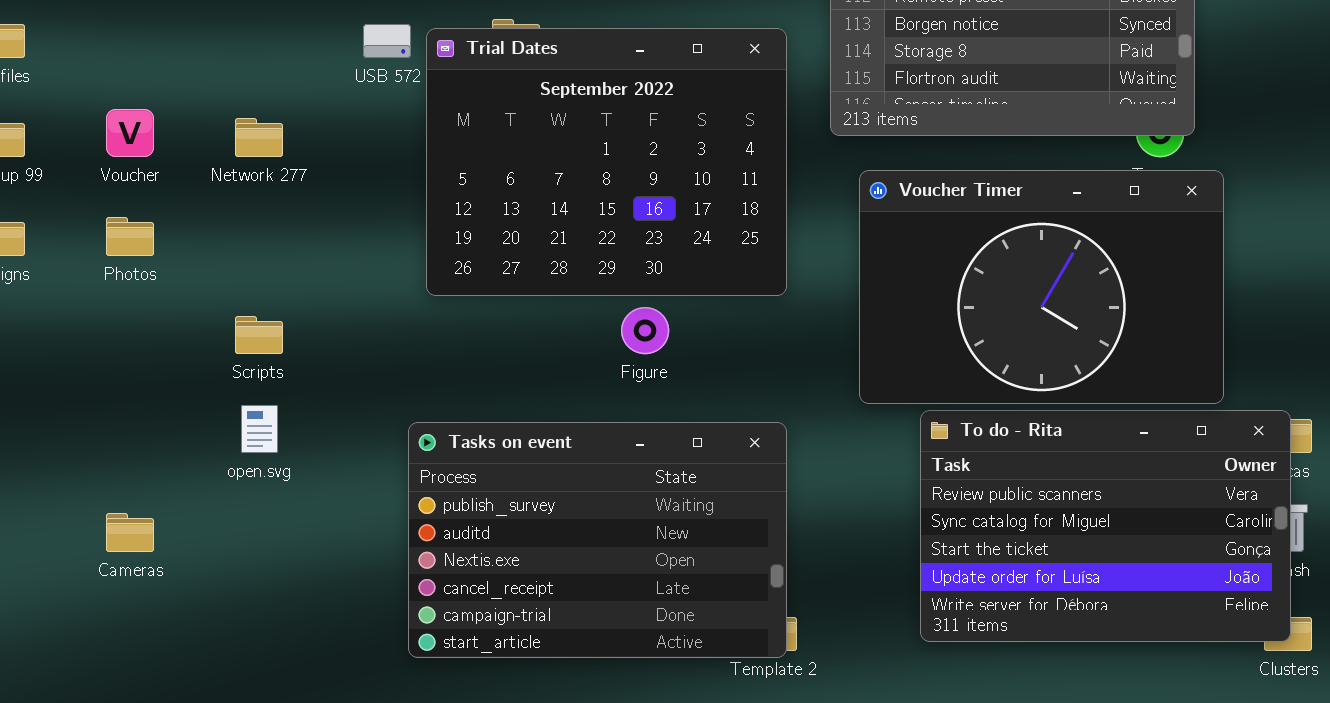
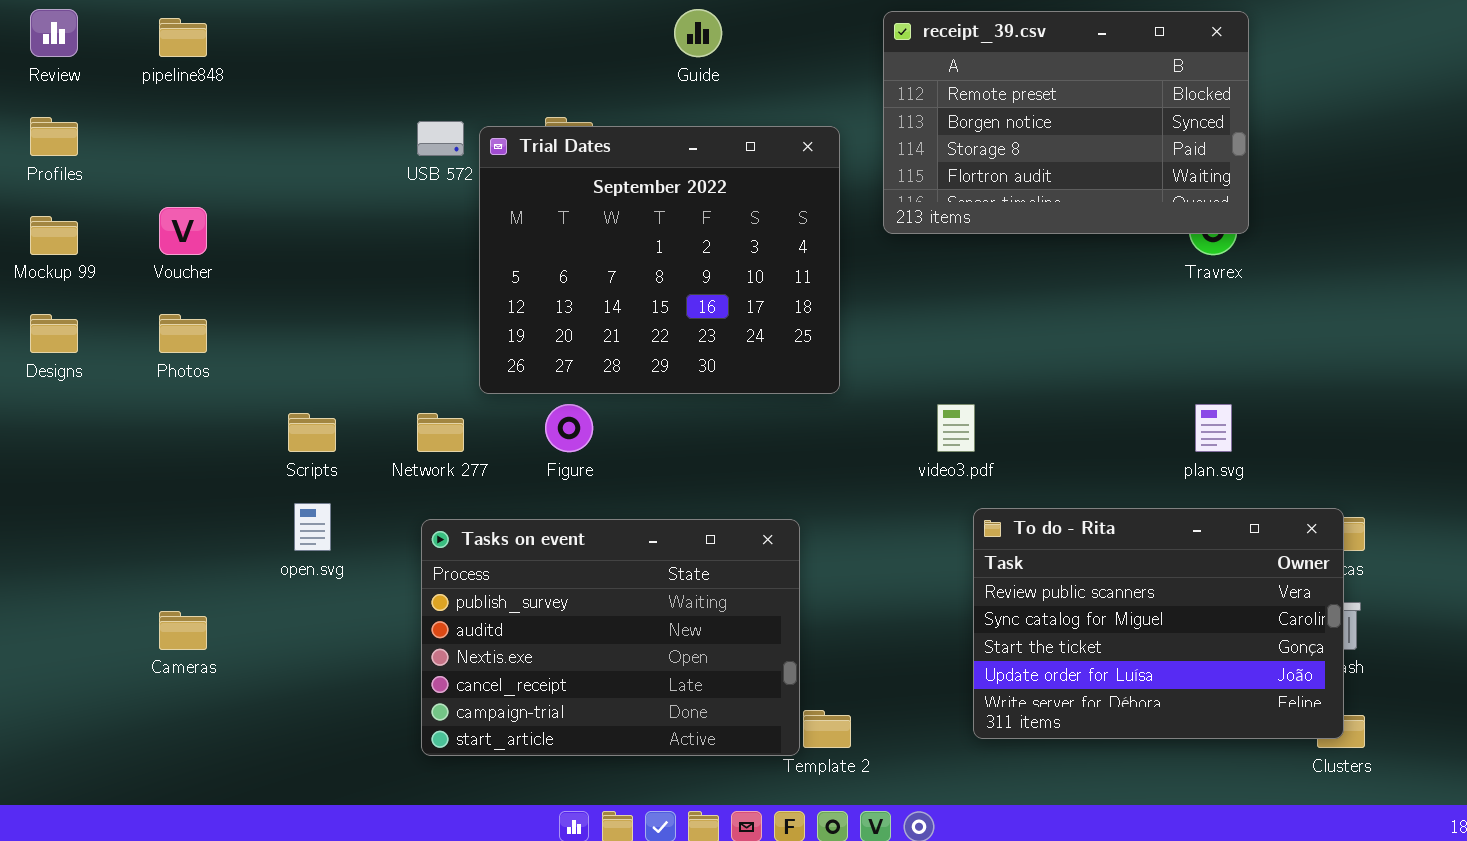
Network 277: [235,118,283,157] -> [417,413,464,452], moved
Voucher Timer: [859,170,1224,404] -> none, closed
Figure: [621,307,669,354] -> [545,404,593,452], moved
Tasks on event: [408,422,787,658] -> [421,519,800,756], moved

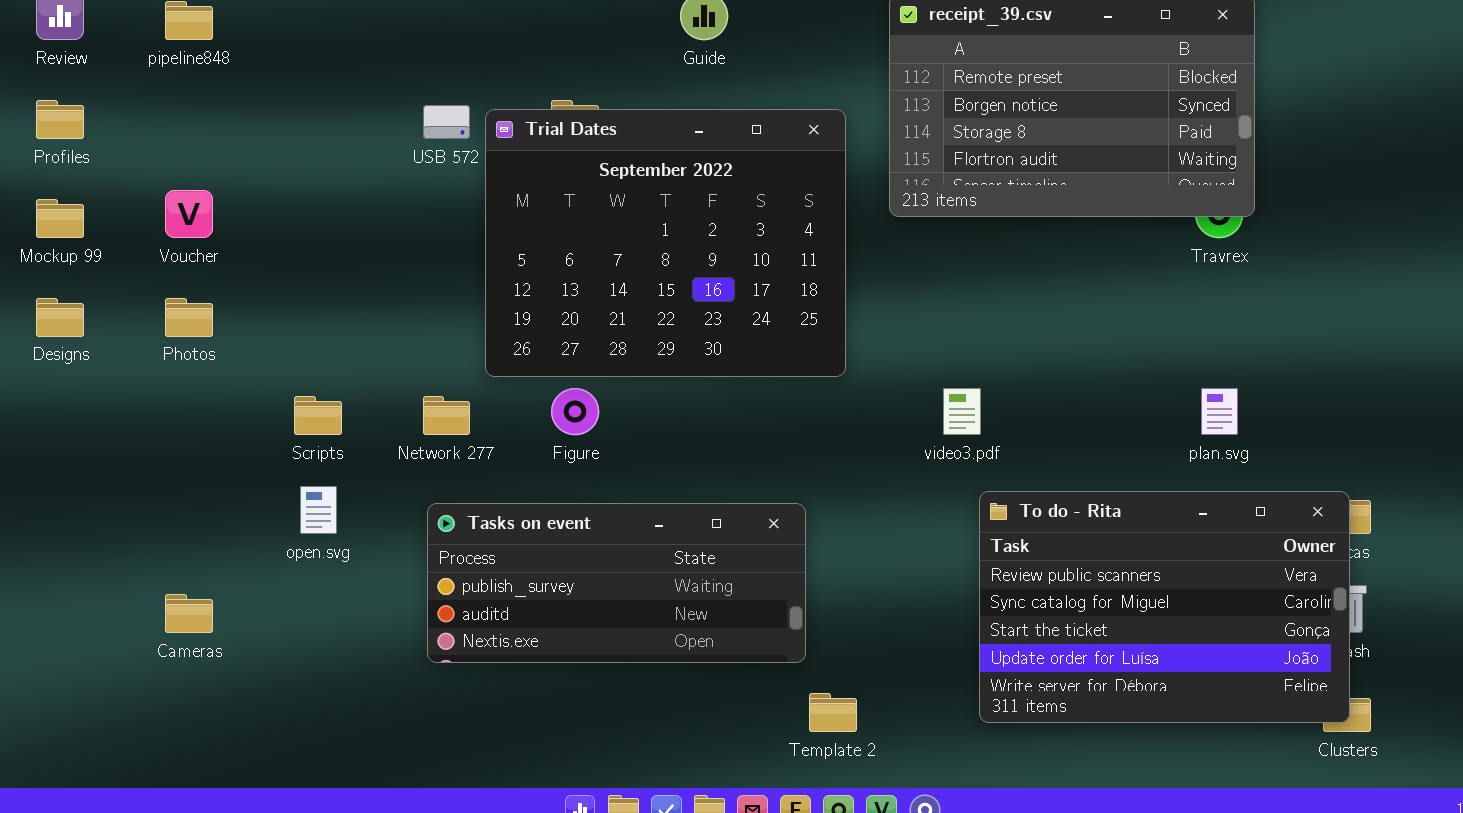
Tasks on event: [421,519,800,756] -> [427,503,806,663], resized

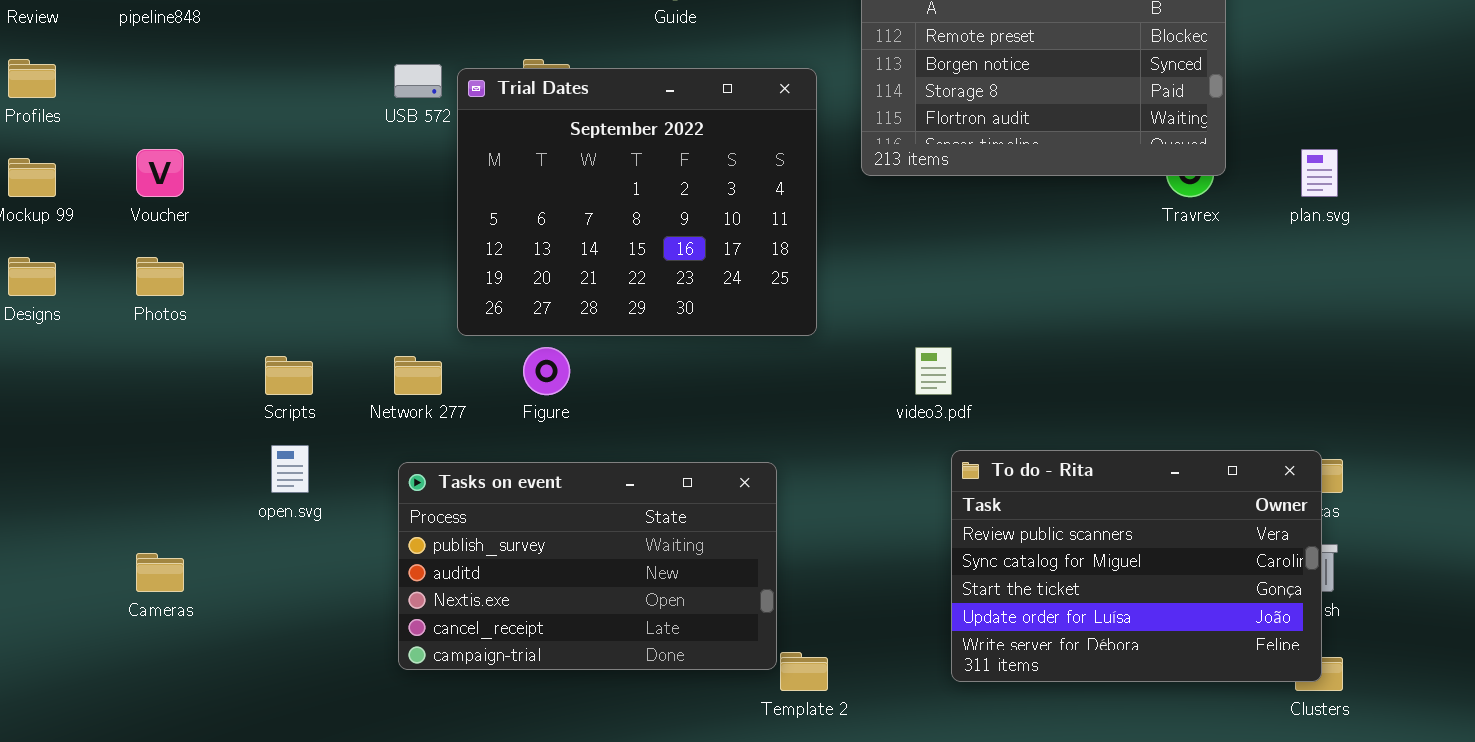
plan.svg: [1201,388,1238,435] -> [1301,149,1338,197], moved
Tasks on event: [427,503,806,663] -> [398,462,777,670], resized

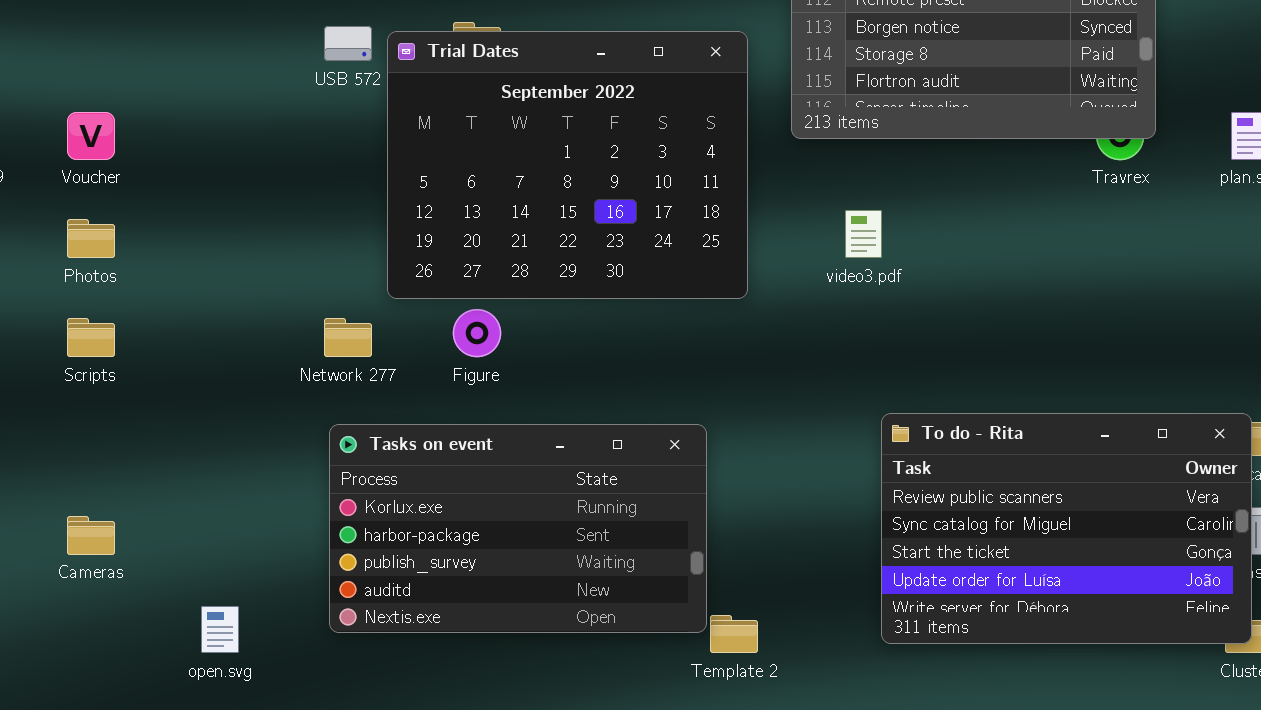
video3.pdf: [915,347,952,395] -> [845,210,882,258], moved
Scripts: [265,356,313,395] -> [67,318,115,357], moved
open.svg: [271,445,309,493] -> [201,606,239,653], moved
Tasks on event: [398,462,777,670] -> [329,424,707,633], scrolled up 2 rows

